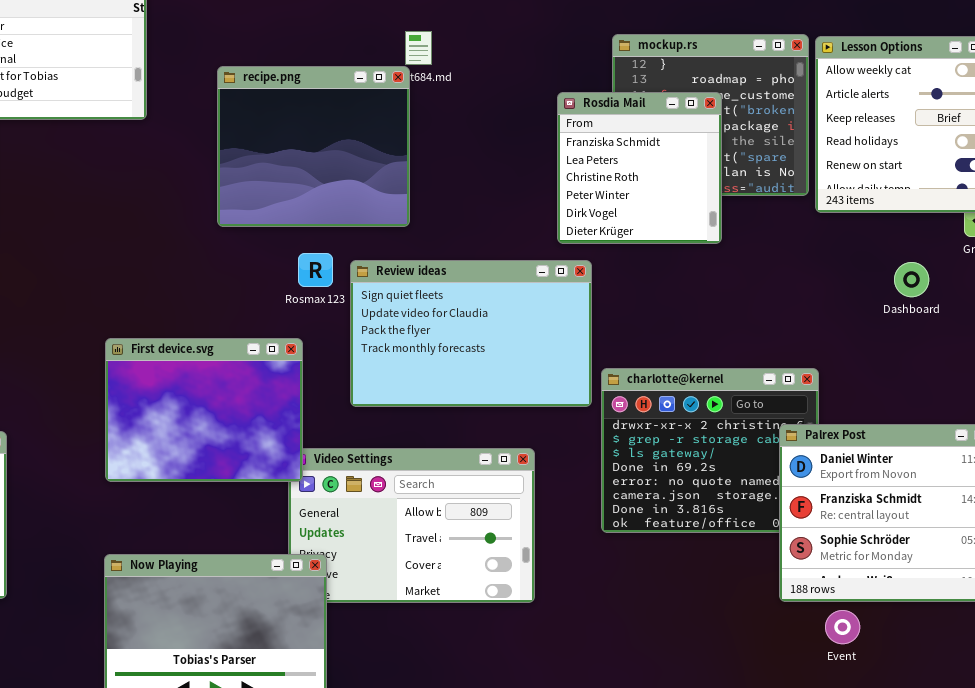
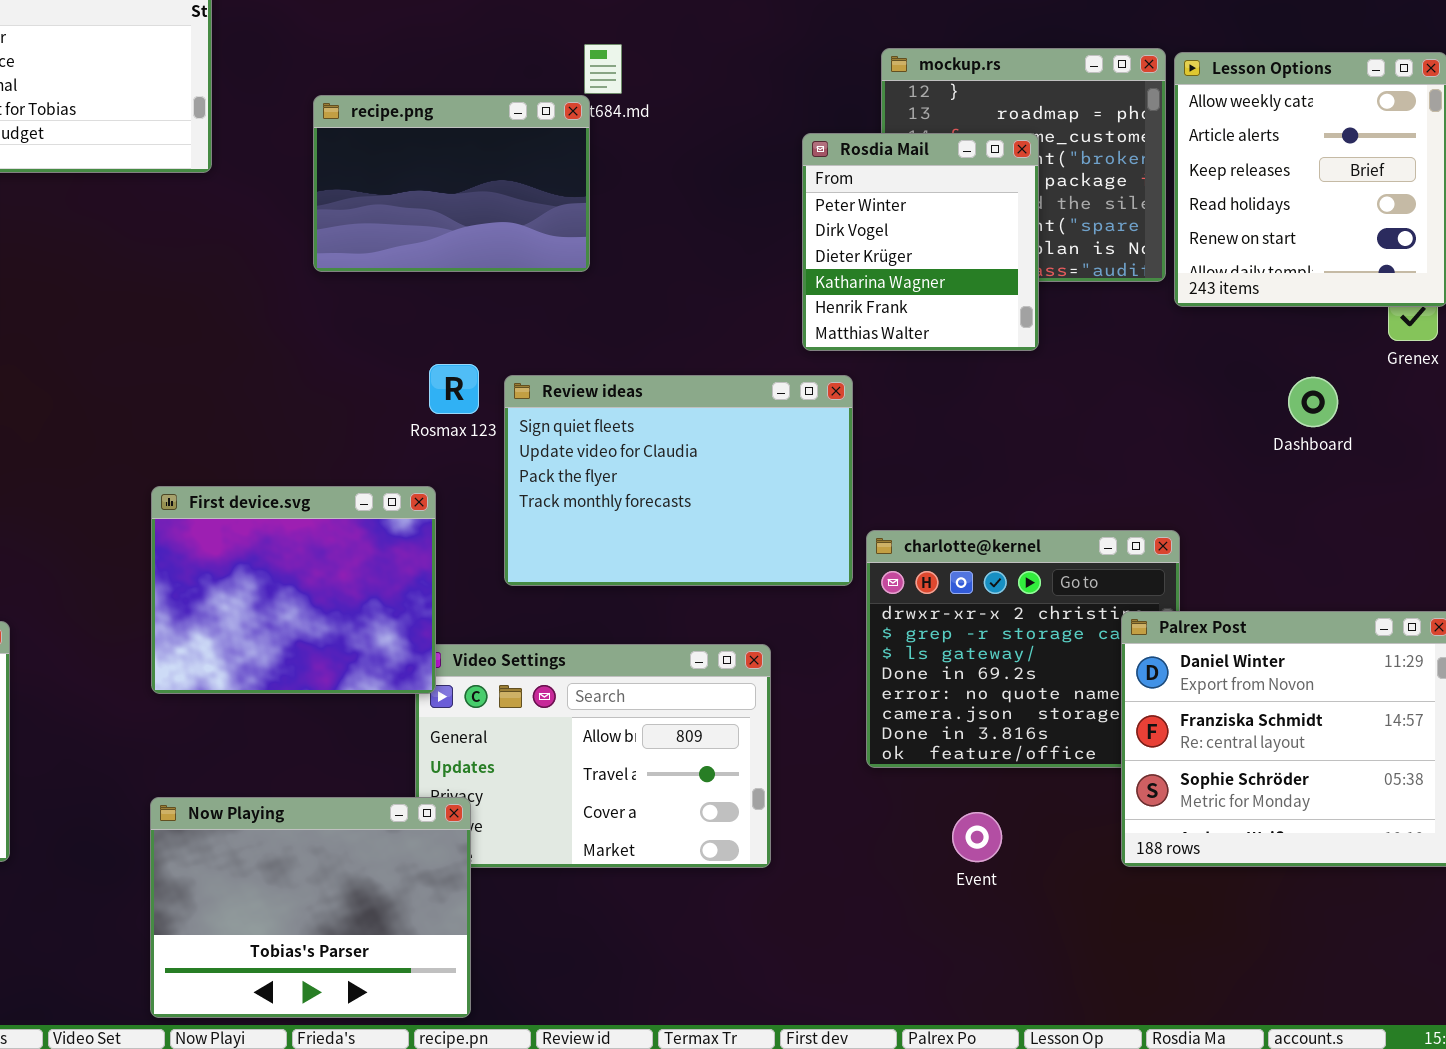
recipe.png: [217,66,410,227] -> [313,95,590,272], resized
Rosdia Mail: [557,92,722,244] -> [802,133,1039,351], scrolled down 3 rows
Event: [825,610,860,644] -> [952,812,1002,862], moved

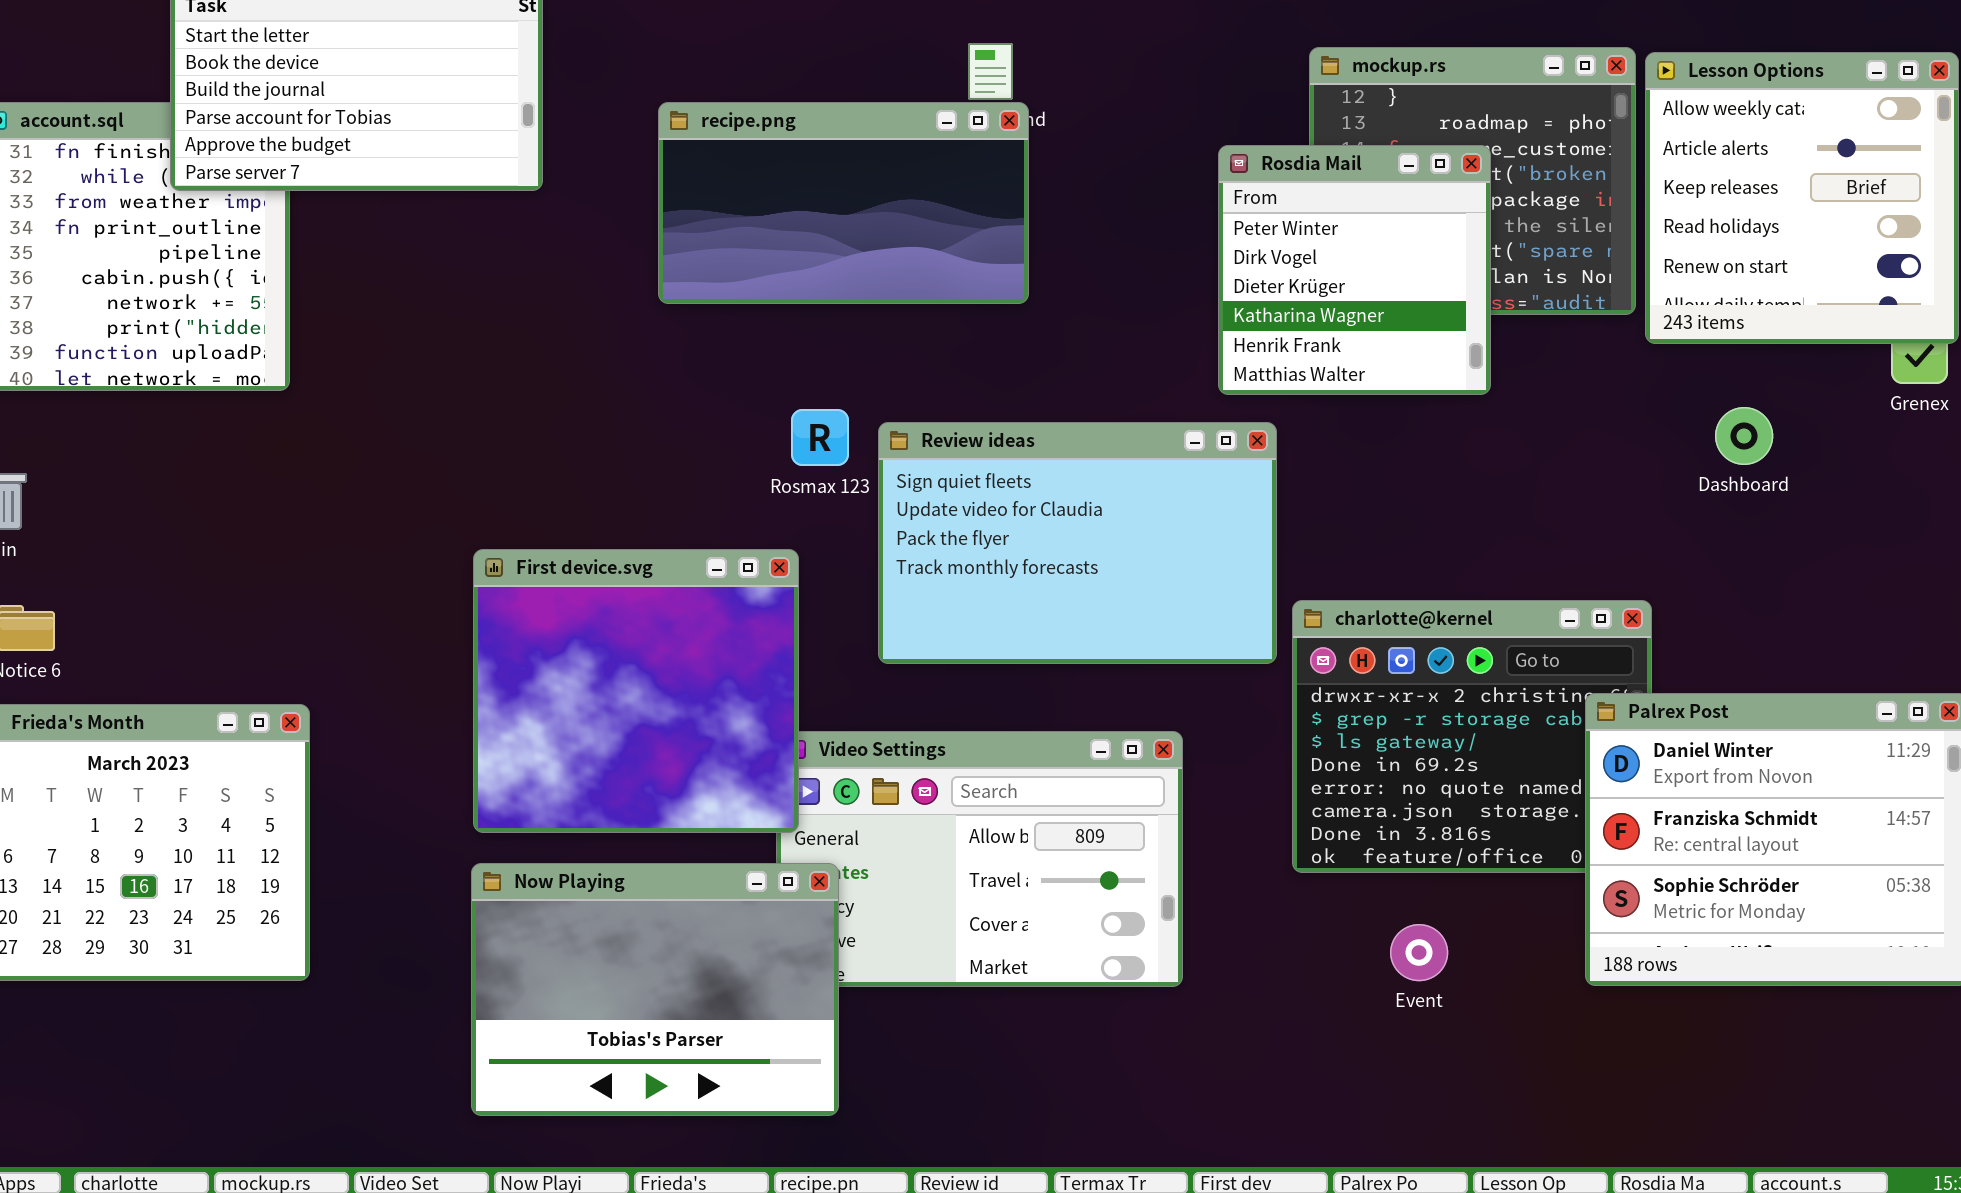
recipe.png: [313,95,590,272] -> [658,102,1029,304], resized
Dashboard: [1288,377,1338,427] -> [1715,407,1773,465], moved
First device.svg: [151,486,436,694] -> [473,549,799,833], resized
Now Playing: [150,797,471,1018] -> [471,863,839,1116], moved

